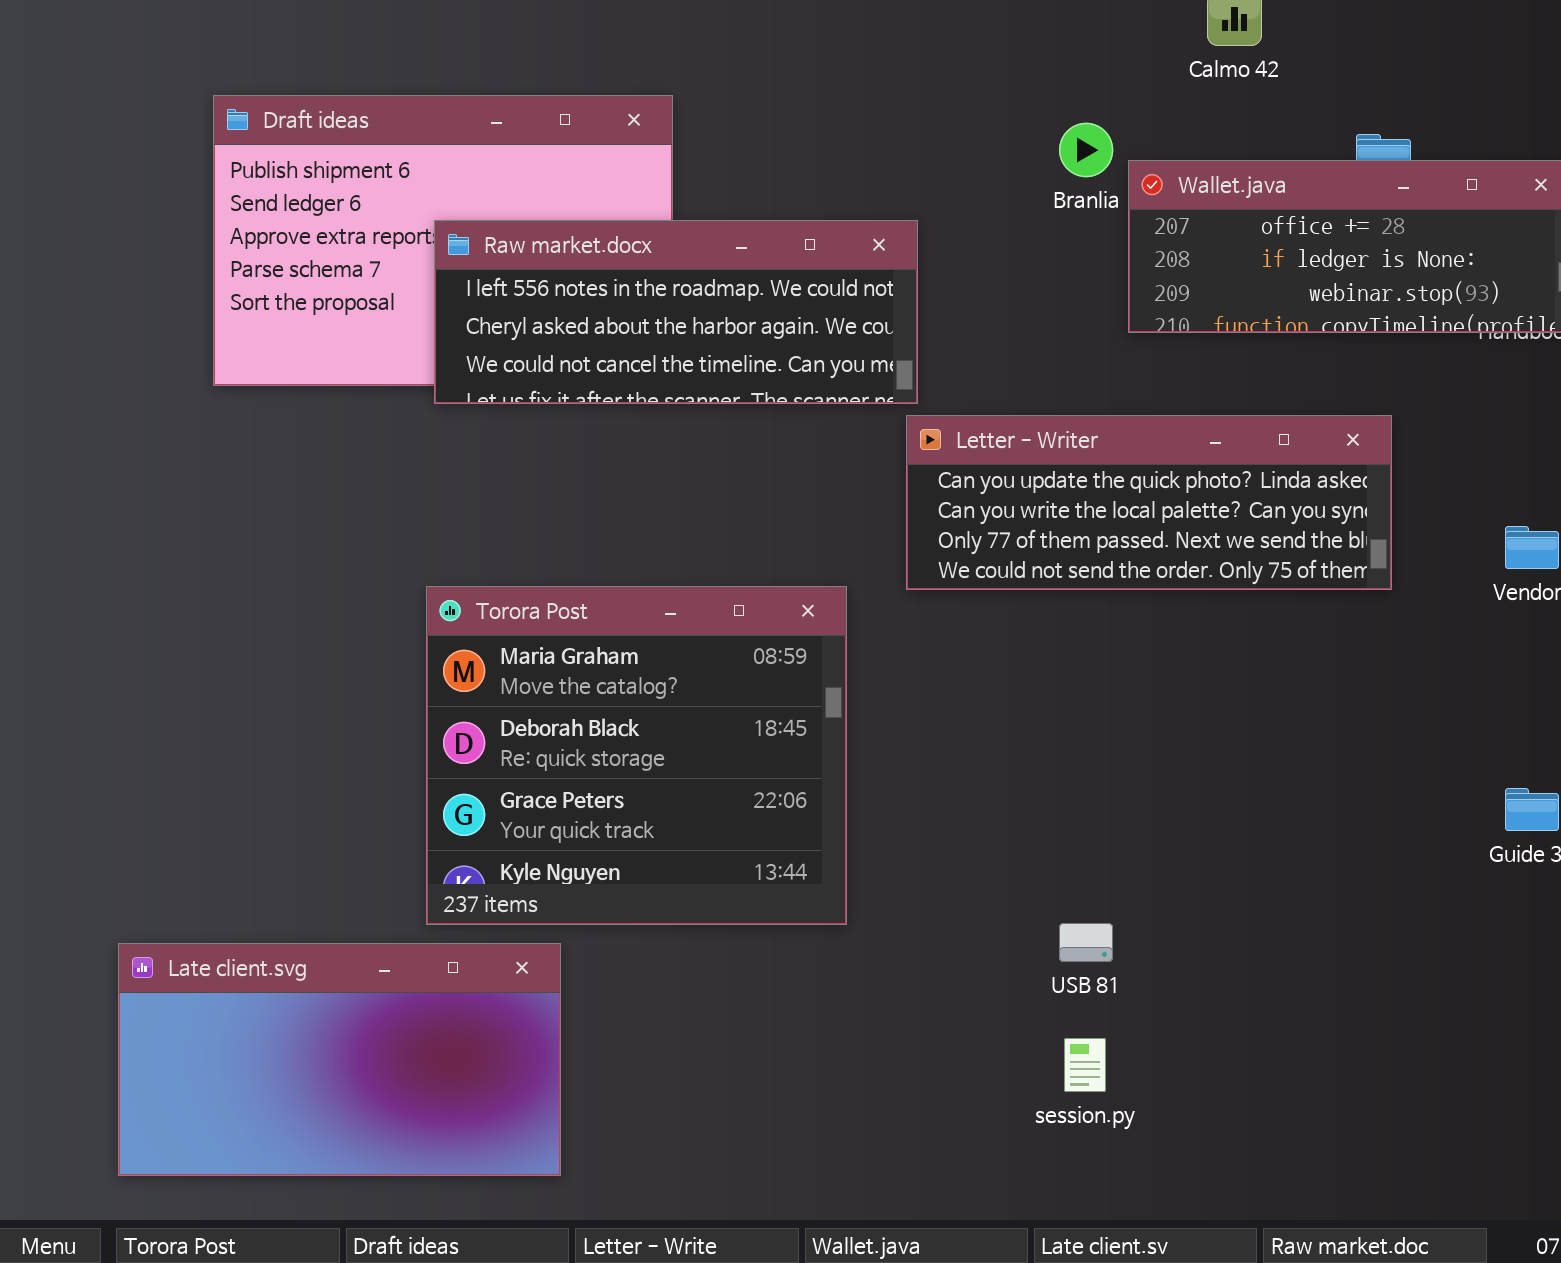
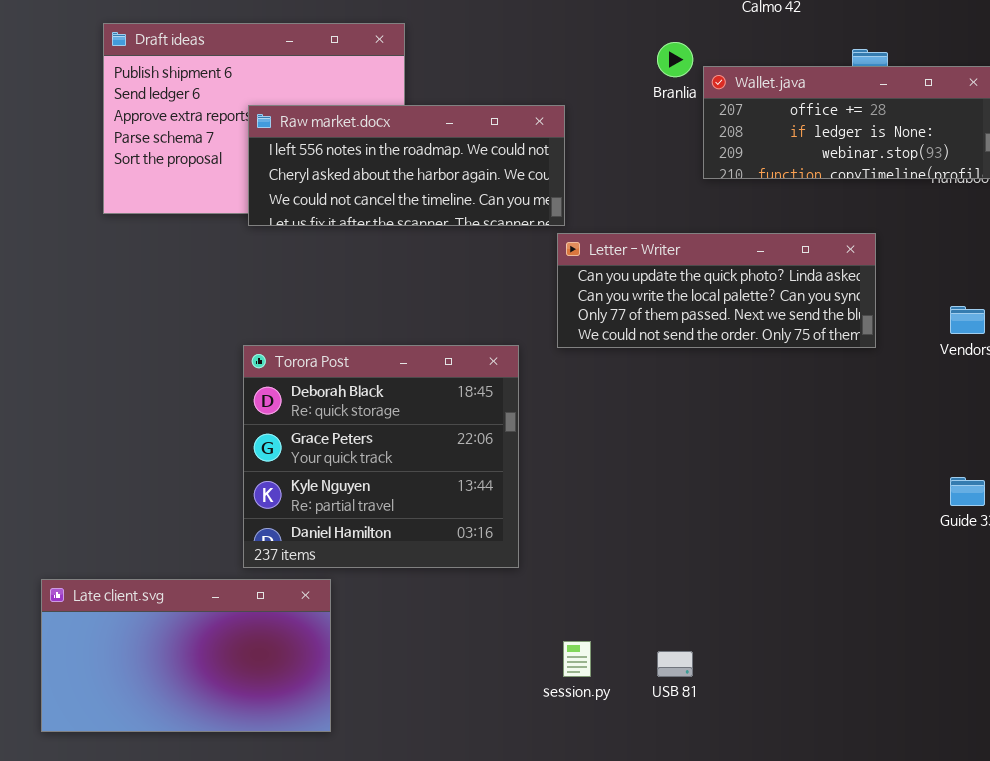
Torora Post: [426,586,847,925] -> [243,345,519,568], scrolled down 1 row
USB 81: [1059,923,1113,962] -> [657,651,693,677], moved
session.py: [1064,1038,1106,1092] -> [563,641,591,677], moved

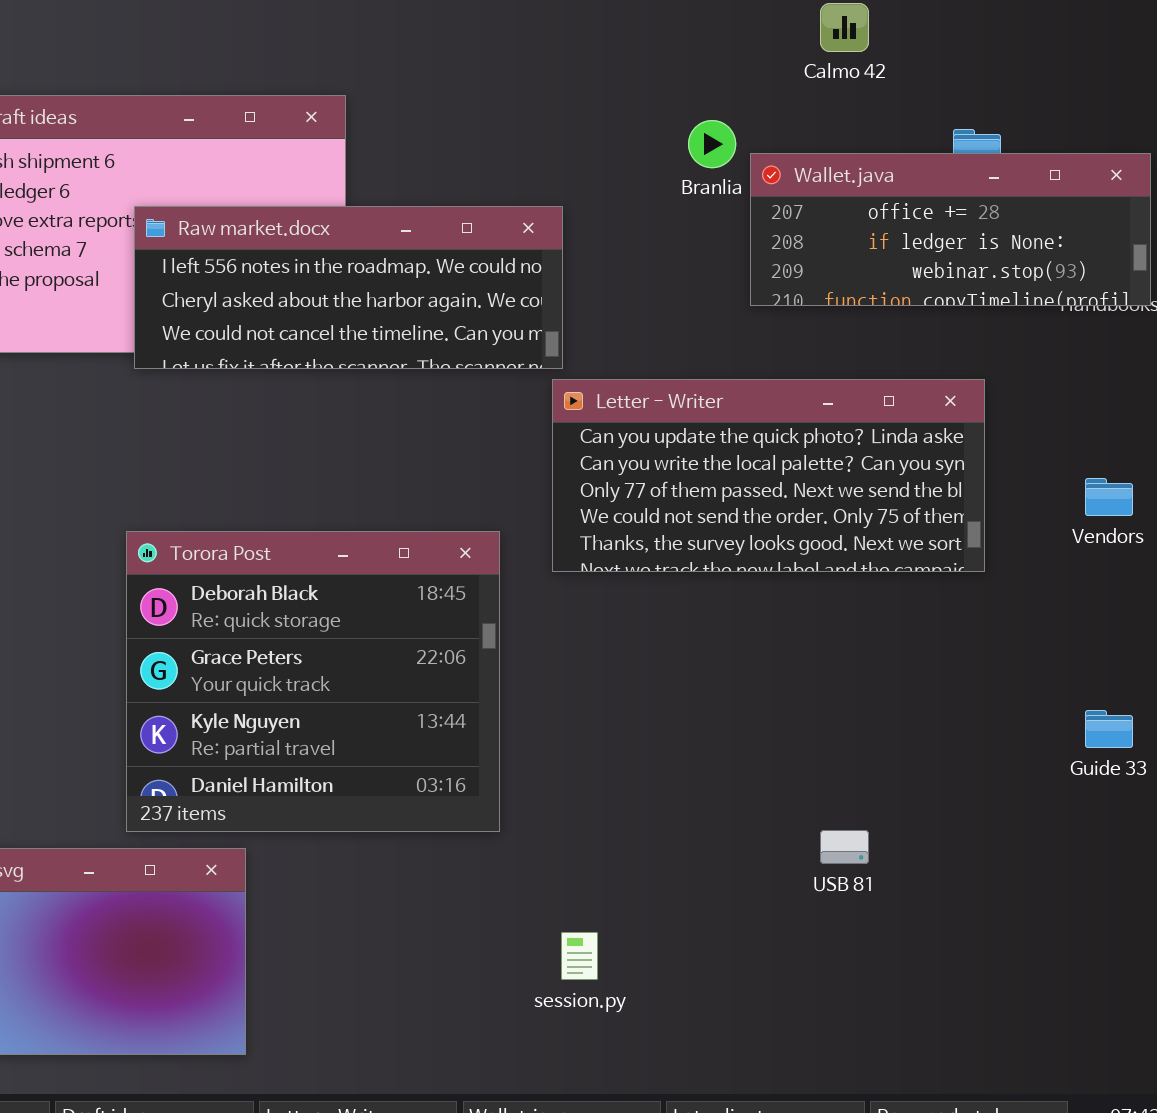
Letter - Writer: [557,233,876,348] -> [552,379,985,572], resized
USB 81: [657,651,693,677] -> [820,830,869,864], moved

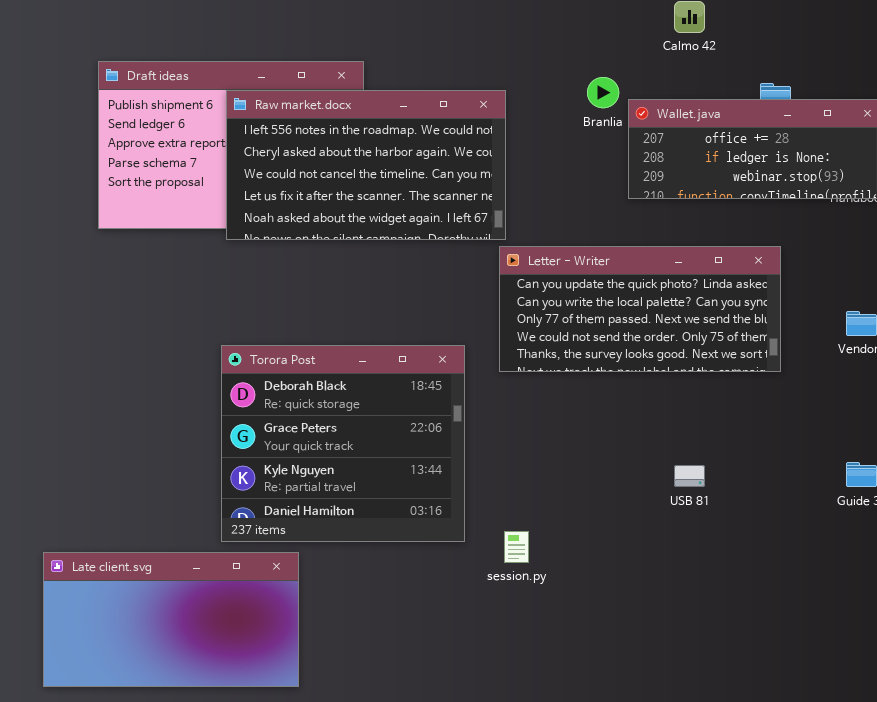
Raw market.docx: [134,206,563,369] -> [226,90,506,240], resized
USB 81: [820,830,869,864] -> [674,465,705,487], moved
session.py: [561,932,598,980] -> [504,531,529,563], moved

